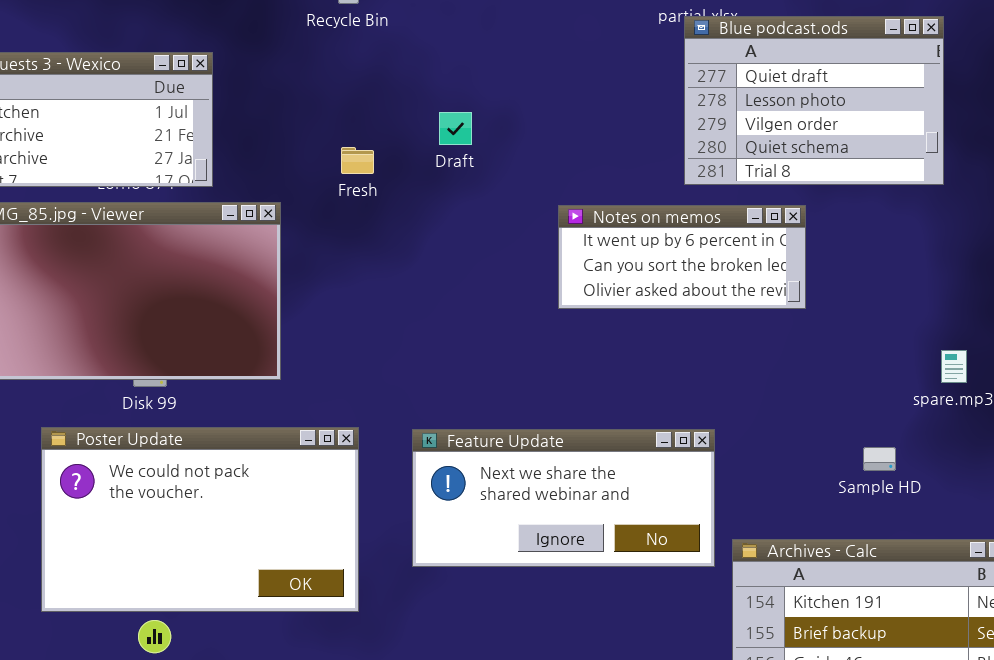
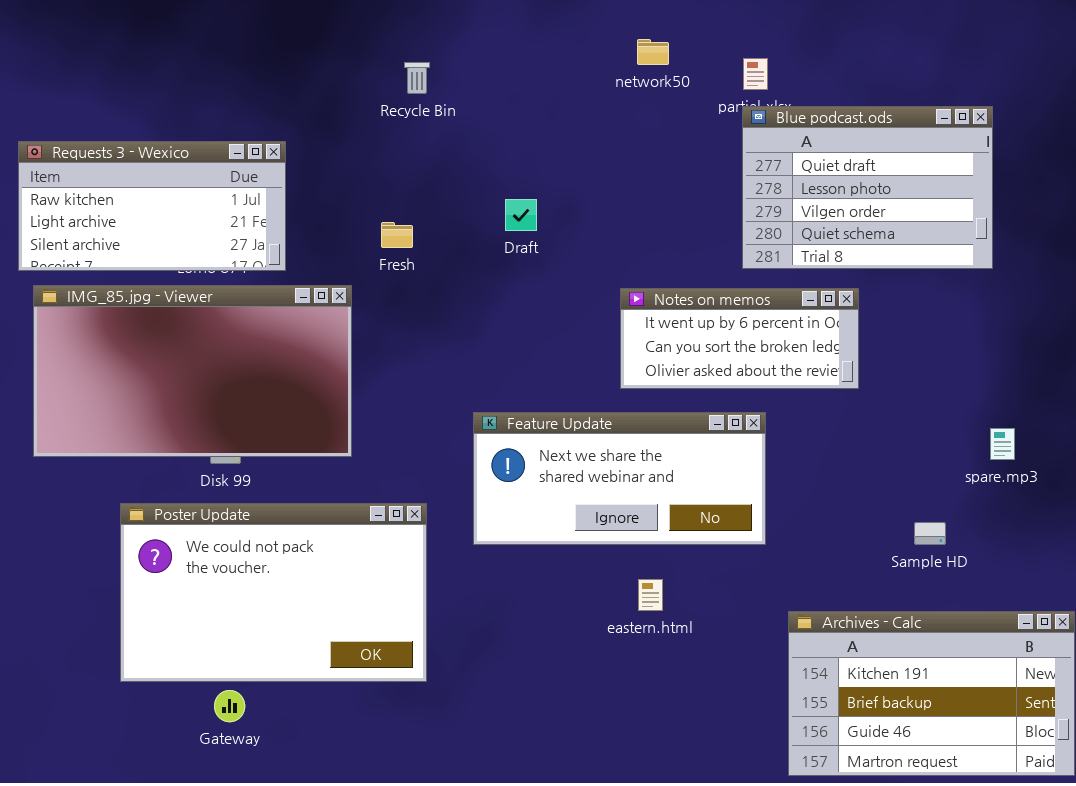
Fresh: [341,147,374,174] -> [381,222,413,248], moved
Feature Update: [412,429,715,567] -> [473,412,766,545], moved

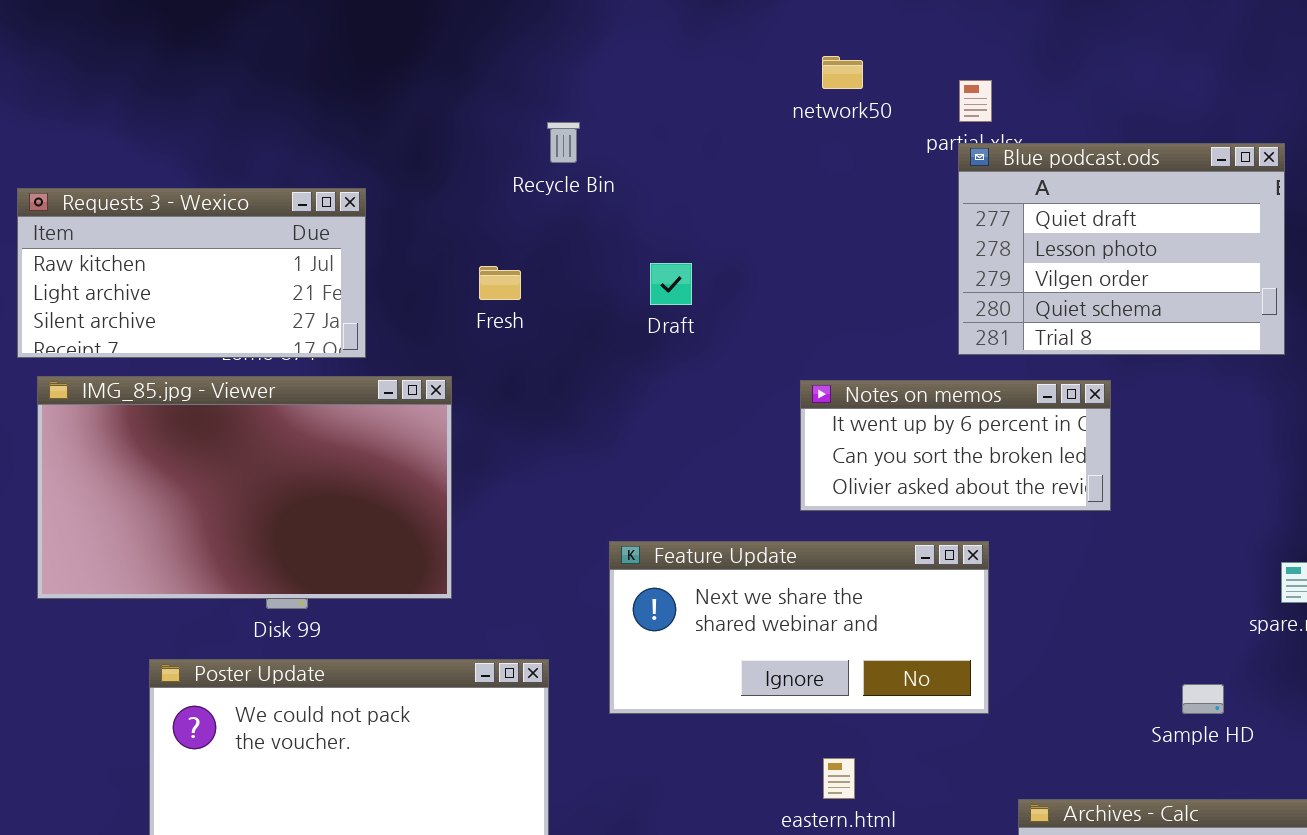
Recycle Bin: [404,62,430,94] -> [547,122,580,163], moved
Fresh: [381,222,413,248] -> [479,266,521,300], moved

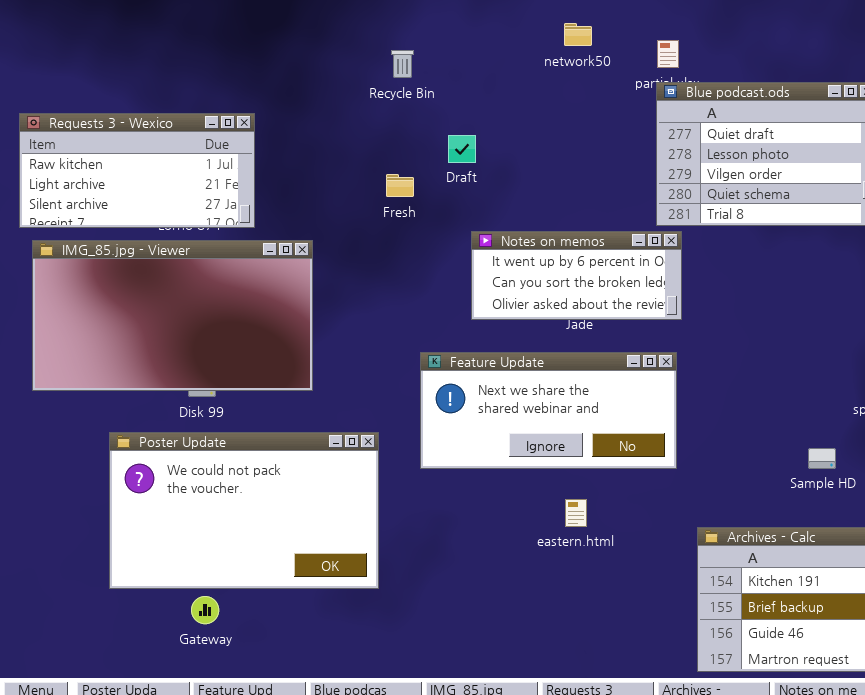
Recycle Bin: [547,122,580,163] -> [391,50,414,78], moved
Draft: [650,263,692,305] -> [448,135,476,163], moved
Fresh: [479,266,521,300] -> [386,174,414,197], moved
Notes on memos: [800,380,1111,511] -> [471,231,682,320], moved

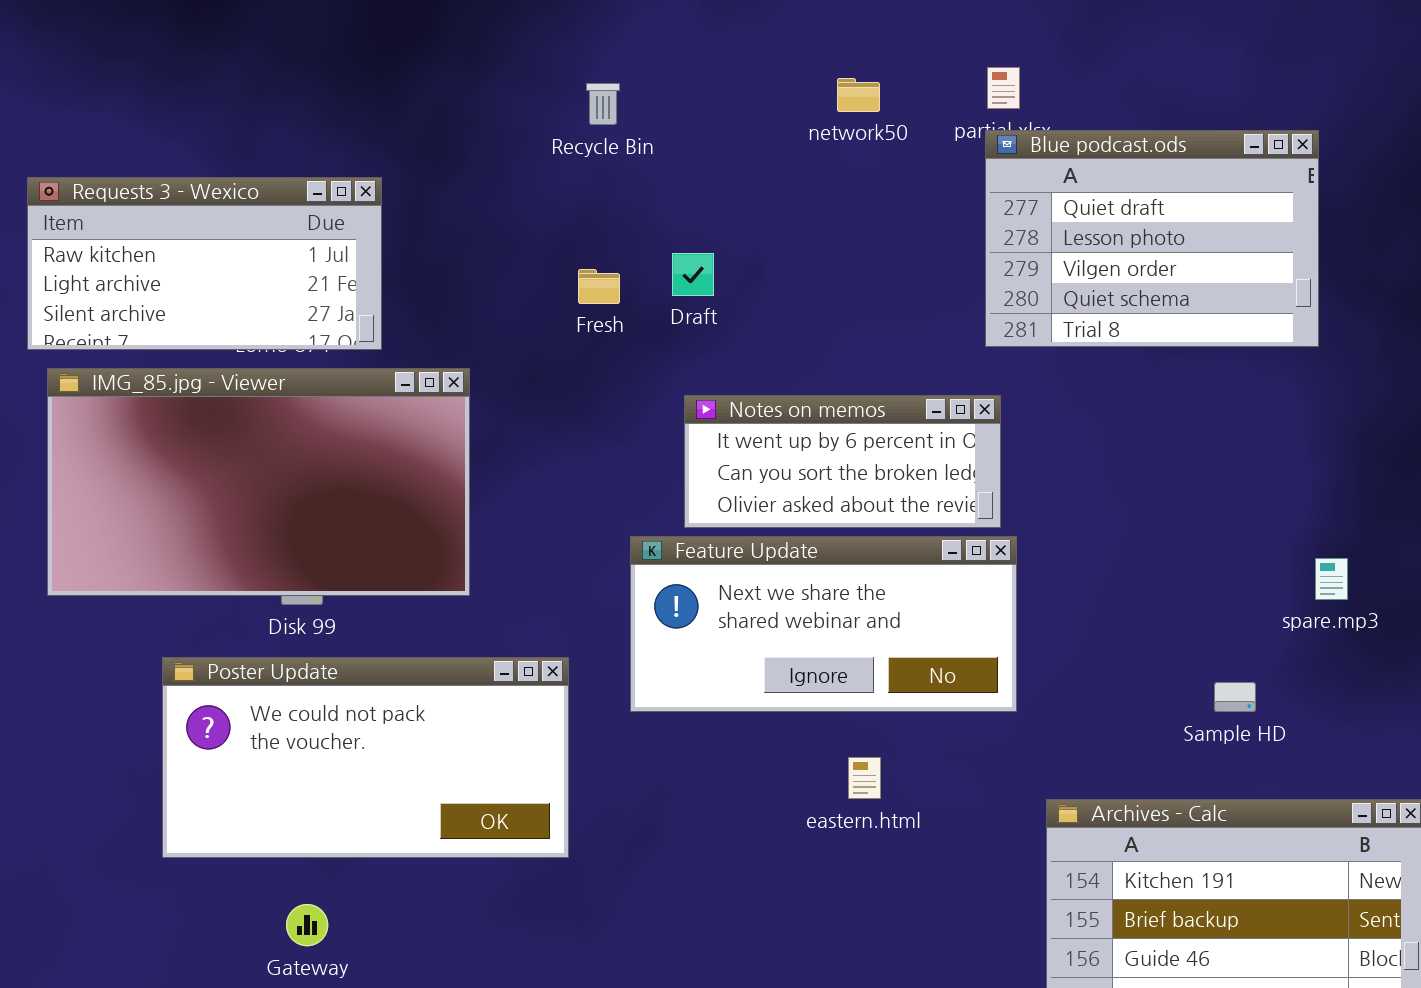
network50: [564,23,592,46] -> [837,78,880,112], moved
Draft: [448,135,476,163] -> [672,253,714,296], moved
Notes on memos: [471,231,682,320] -> [684,395,1001,528], moved
Poster Update: [109,432,379,589] -> [162,657,569,858], resized

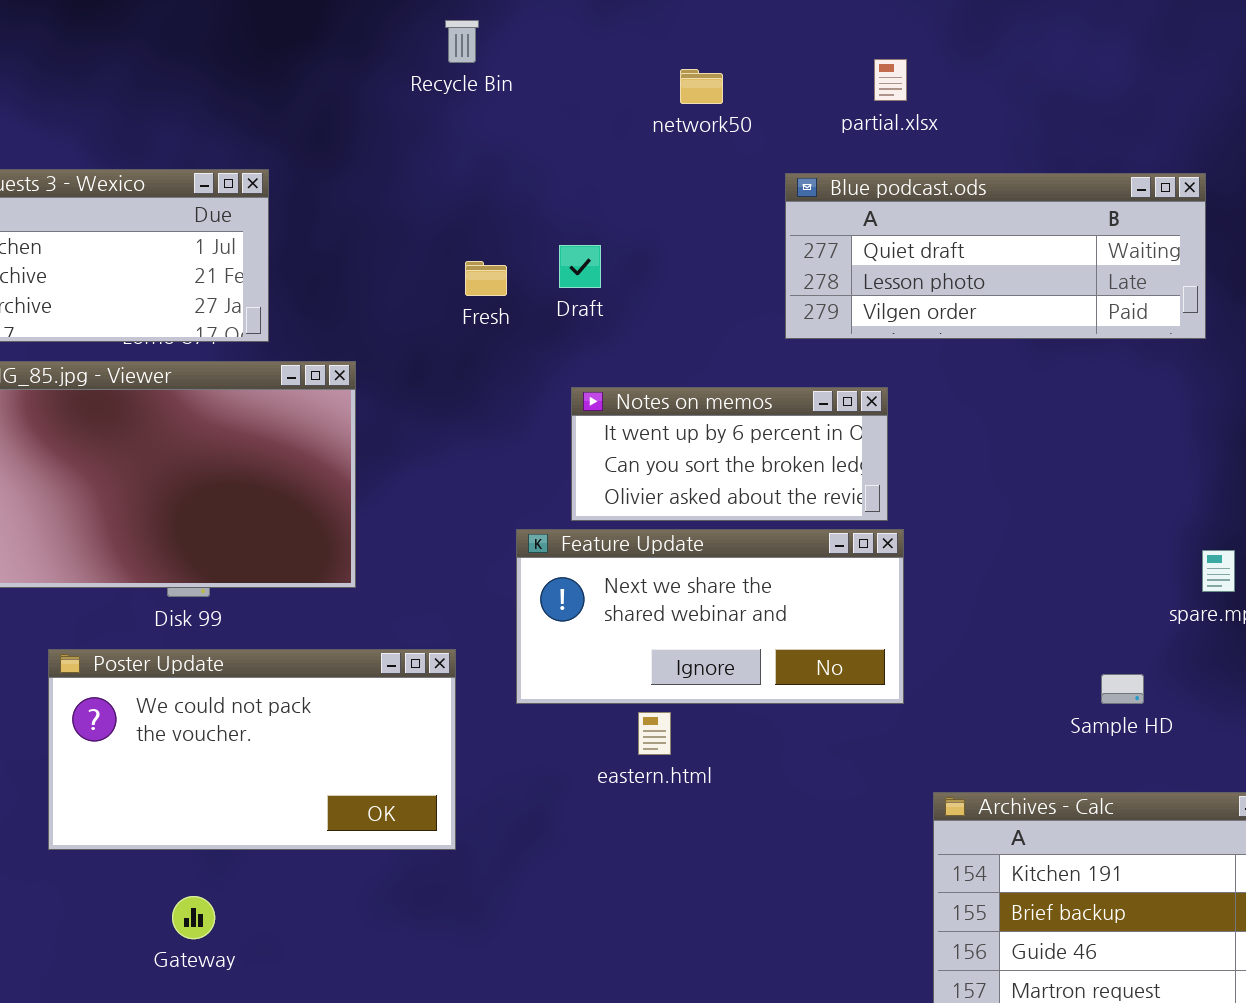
network50: [837,78,880,112] -> [680,69,723,104], moved
Recycle Bin: [586,83,620,125] -> [445,20,479,63], moved
Blue podcast.ods: [985,130,1319,347] -> [785,173,1206,339], resized
eastern.html: [848,757,881,799] -> [638,712,671,755], moved

